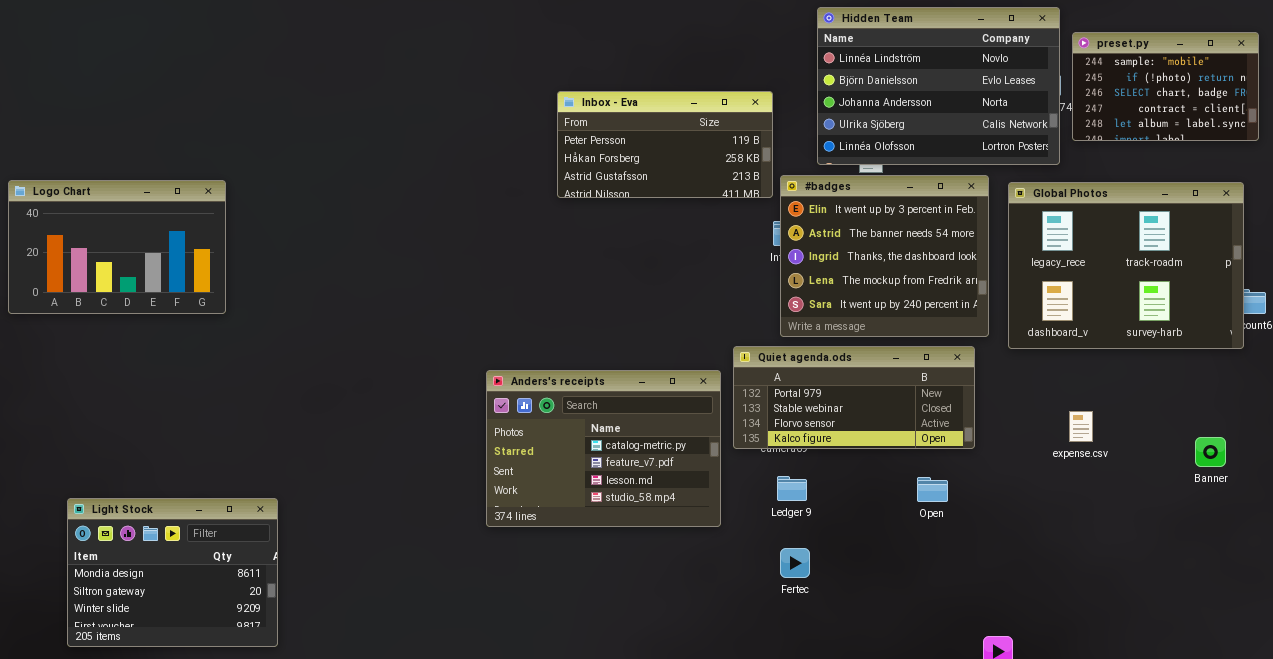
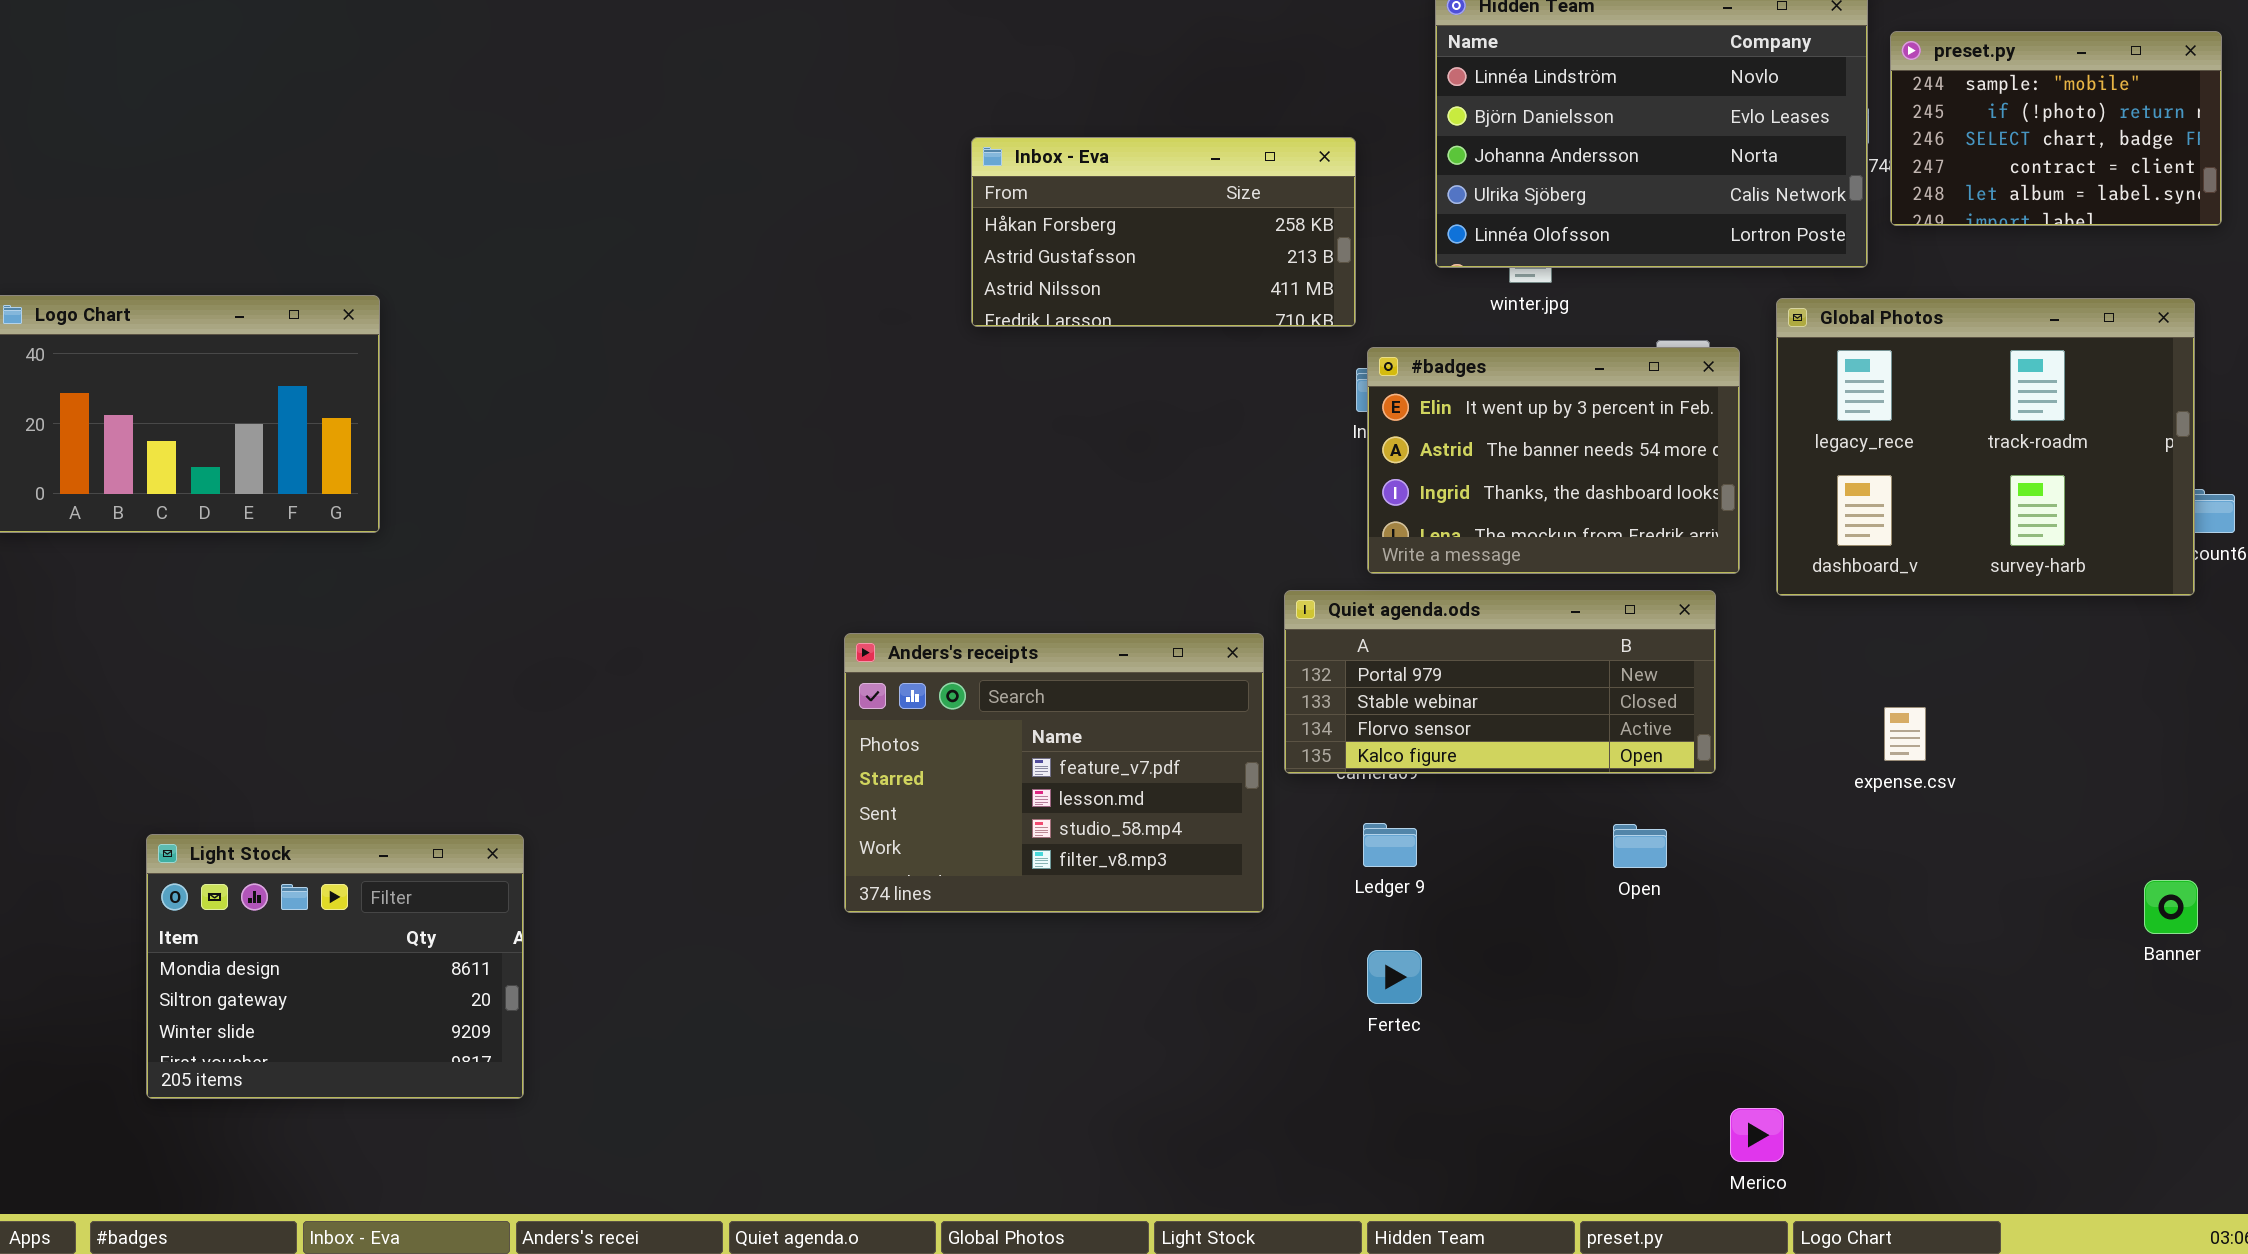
Inbox - Eva: [557,91,773,198] -> [971,137,1356,327], scrolled down 1 row
#badges: [780,175,989,337] -> [1367,347,1740,574], resized
Anders's receipts: [486,370,721,527] -> [844,633,1264,913], scrolled down 1 row
Banner: [1195,437,1226,467] -> [2144,880,2198,934], moved
Light Stock: [67,498,278,647] -> [146,834,524,1099], moved

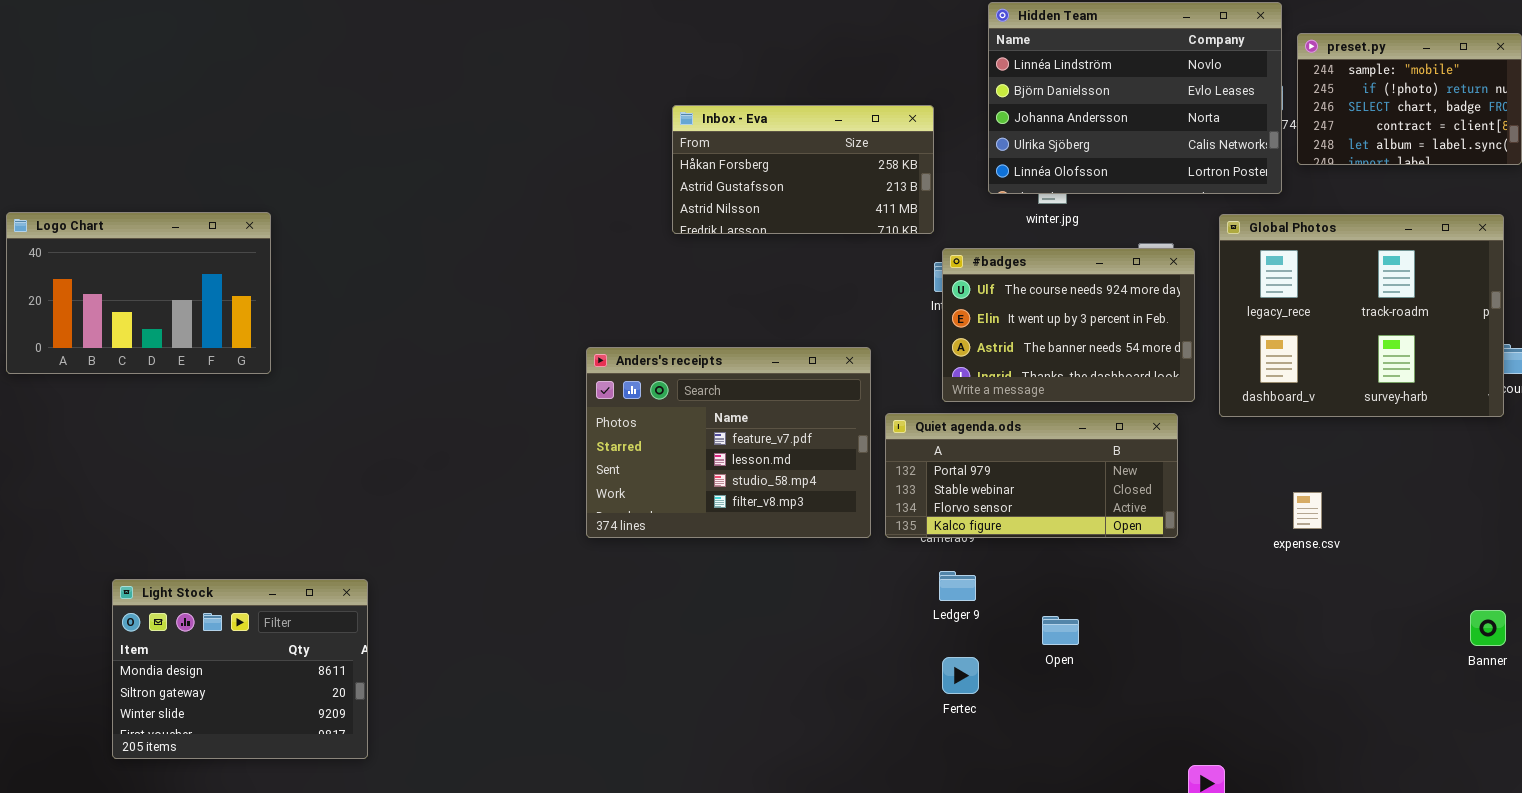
#badges: [1367,347,1740,574] -> [942,248,1195,402], scrolled up 1 row
Anders's receipts: [844,633,1264,913] -> [586,347,871,538], moved
Open: [1613,824,1667,868] -> [1042,616,1079,645], moved

